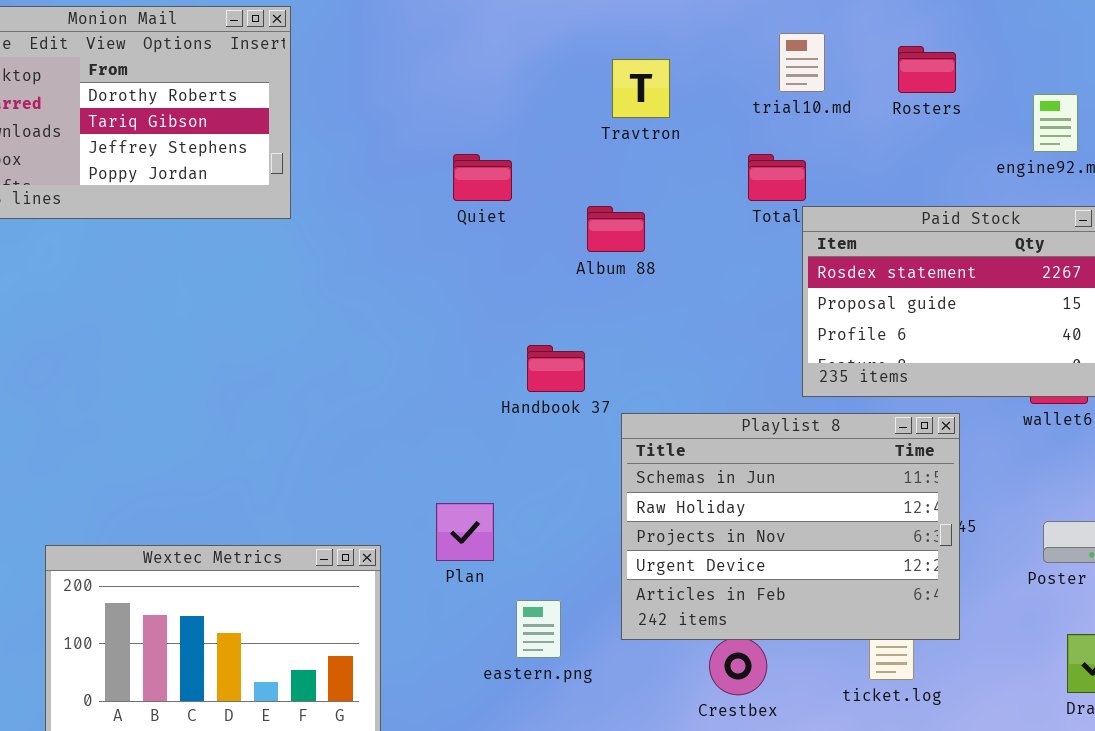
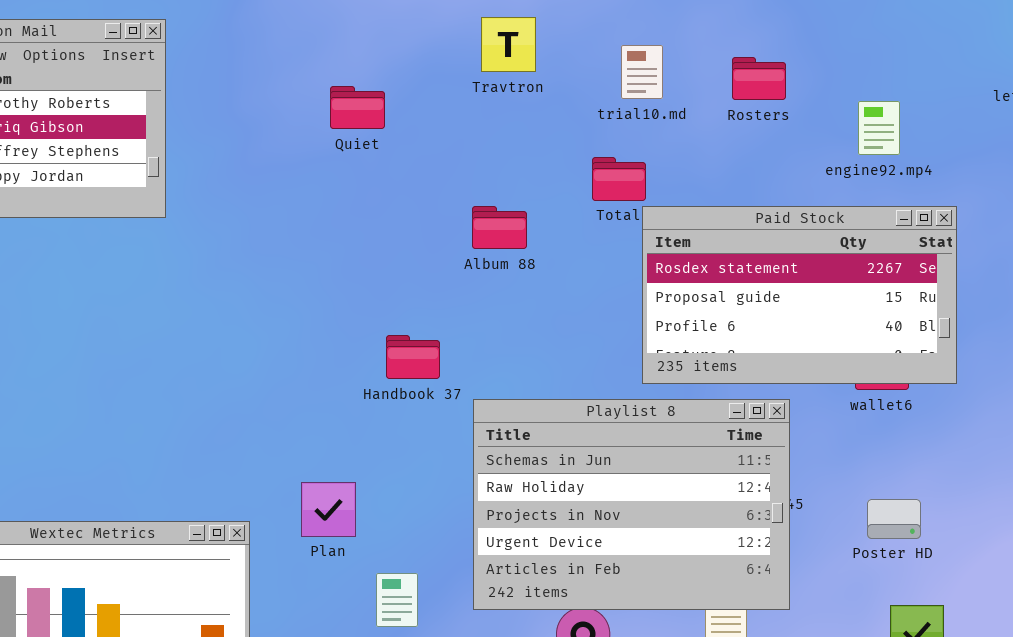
Travtron: [612,59,670,118] -> [481,17,536,72], moved
Quiet: [453,154,512,201] -> [330,86,385,129], moved
Album 88: [587,206,645,252] -> [472,206,527,249], moved

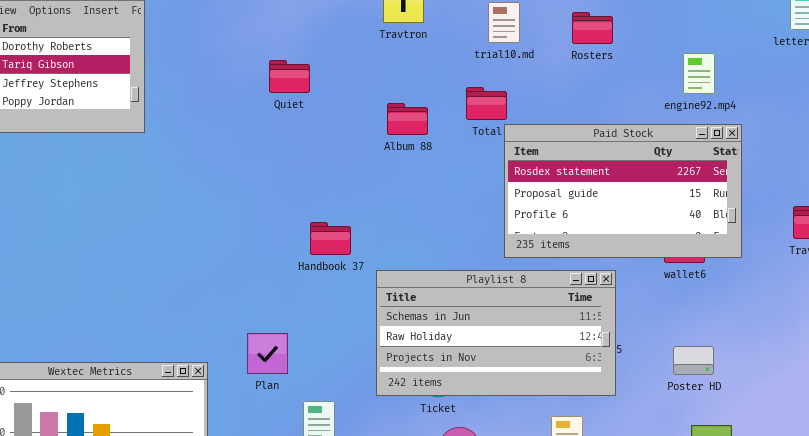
Quiet: [330,86,385,129] -> [269,60,310,93], moved
engine92.mp4: [858,101,900,155] -> [683,53,715,94], moved
Album 88: [472,206,527,249] -> [387,103,428,135], moved
Playlist 8: [473,399,790,610] -> [376,270,616,396], resized

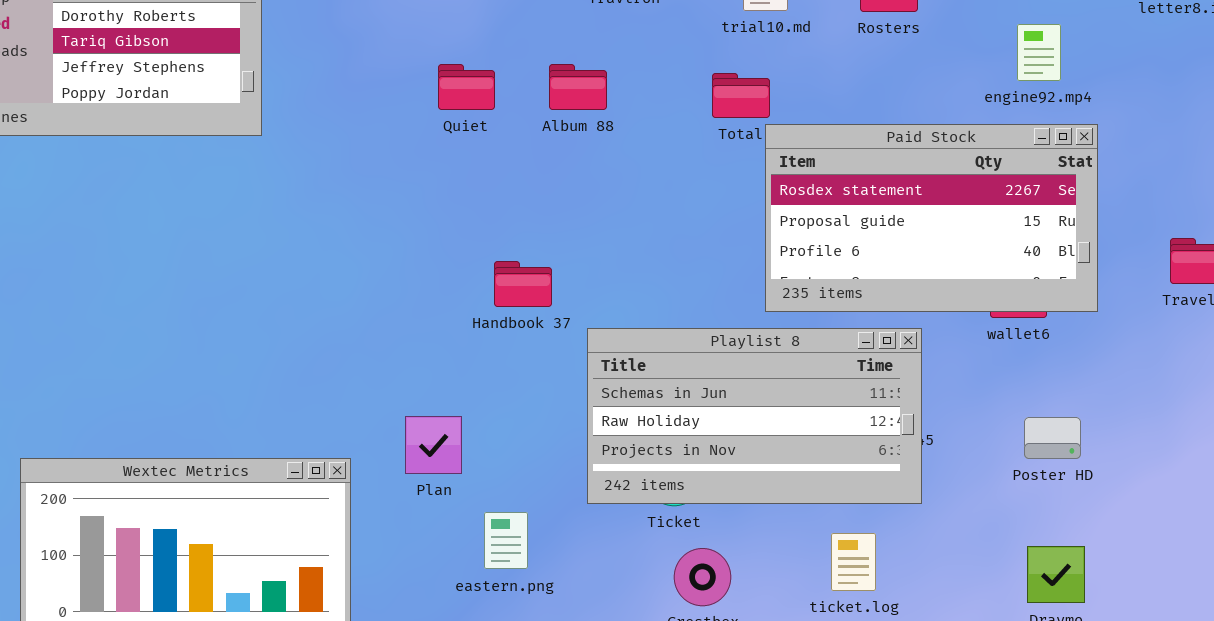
Quiet: [269,60,310,93] -> [438,64,495,110], moved
Album 88: [387,103,428,135] -> [549,64,607,110], moved
Poster HD: [673,346,714,375] -> [1024,417,1081,459], moved

